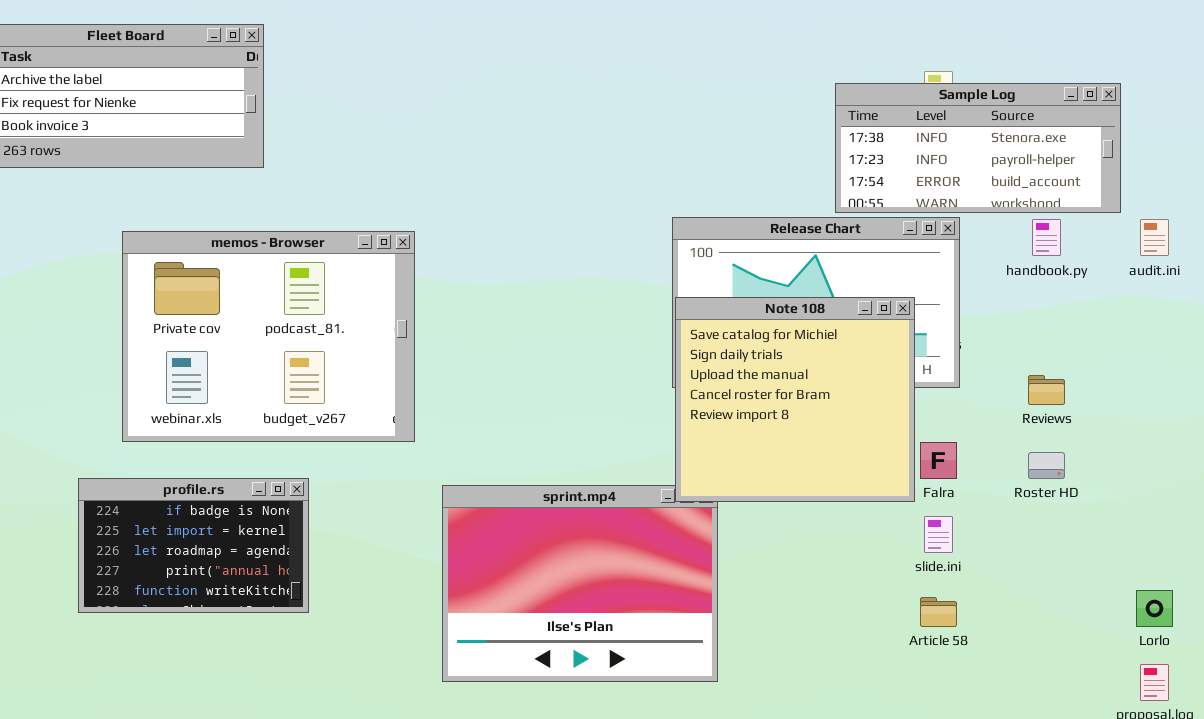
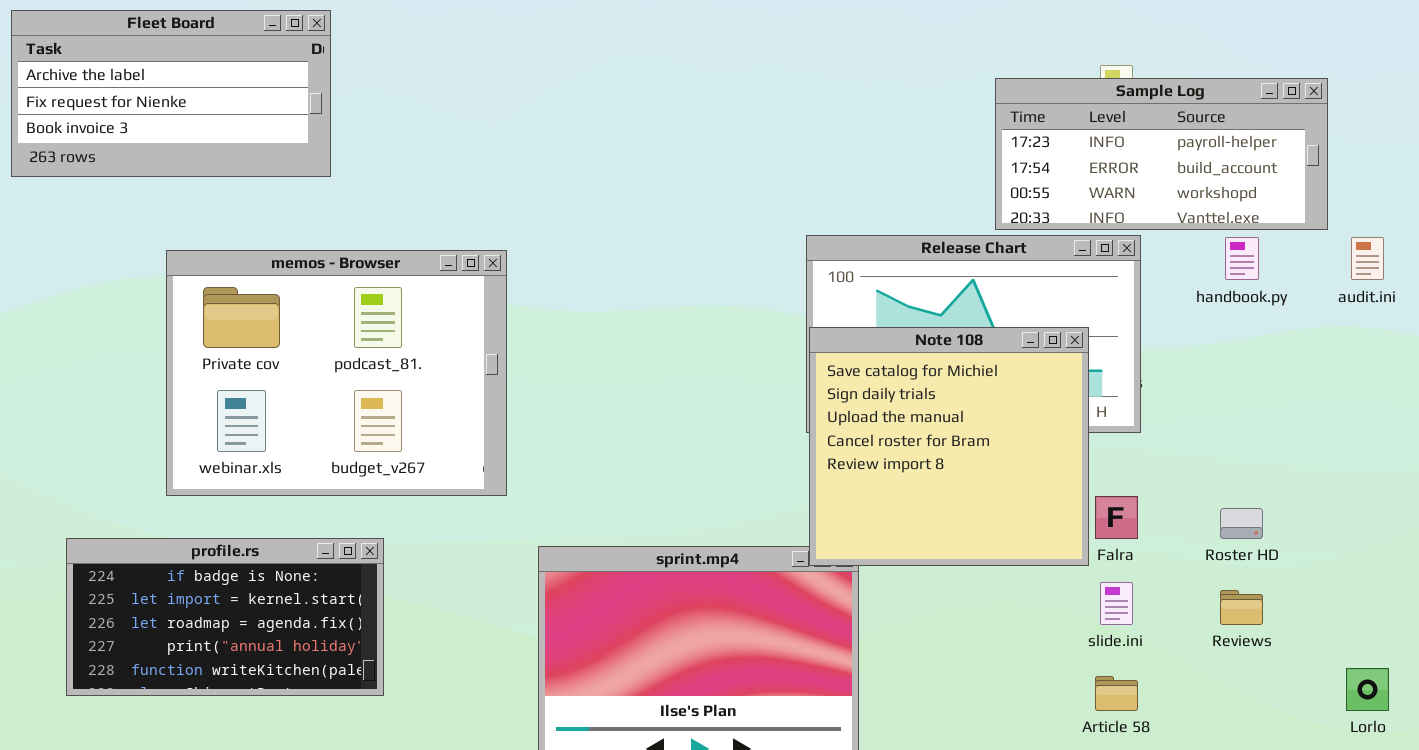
Sample Log: [835,83,1121,213] -> [995,78,1328,230], scrolled down 1 row
Reviews: [1028,375,1065,405] -> [1220,590,1263,625], moved
profile.rs: [78,478,309,613] -> [66,538,384,696], resized

